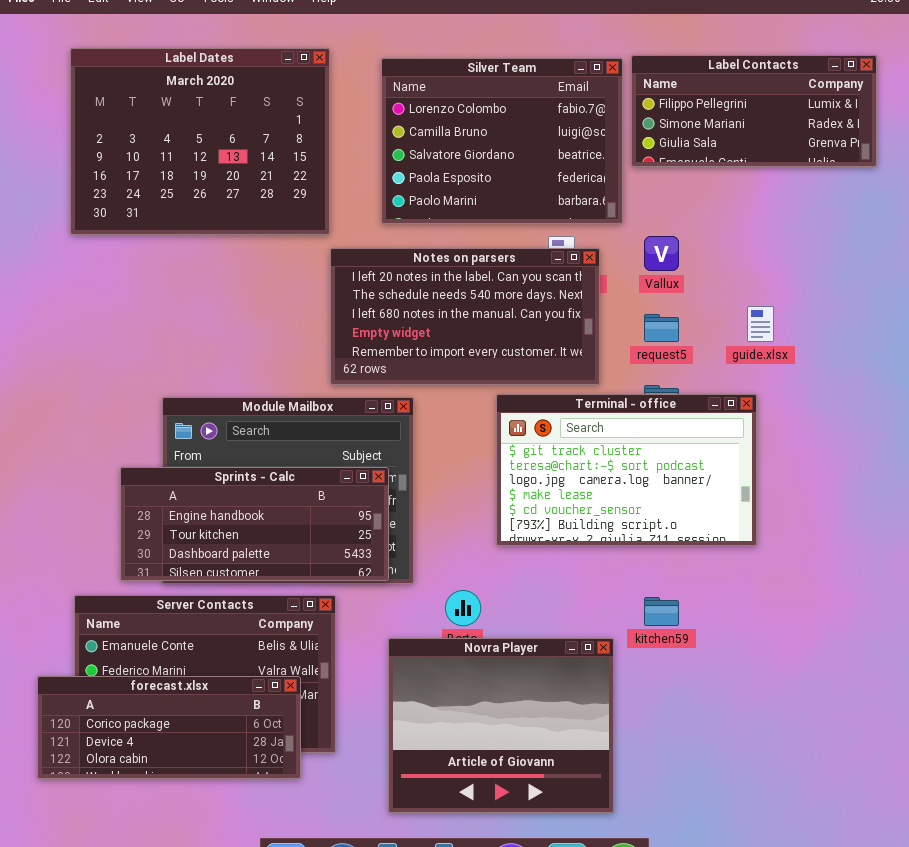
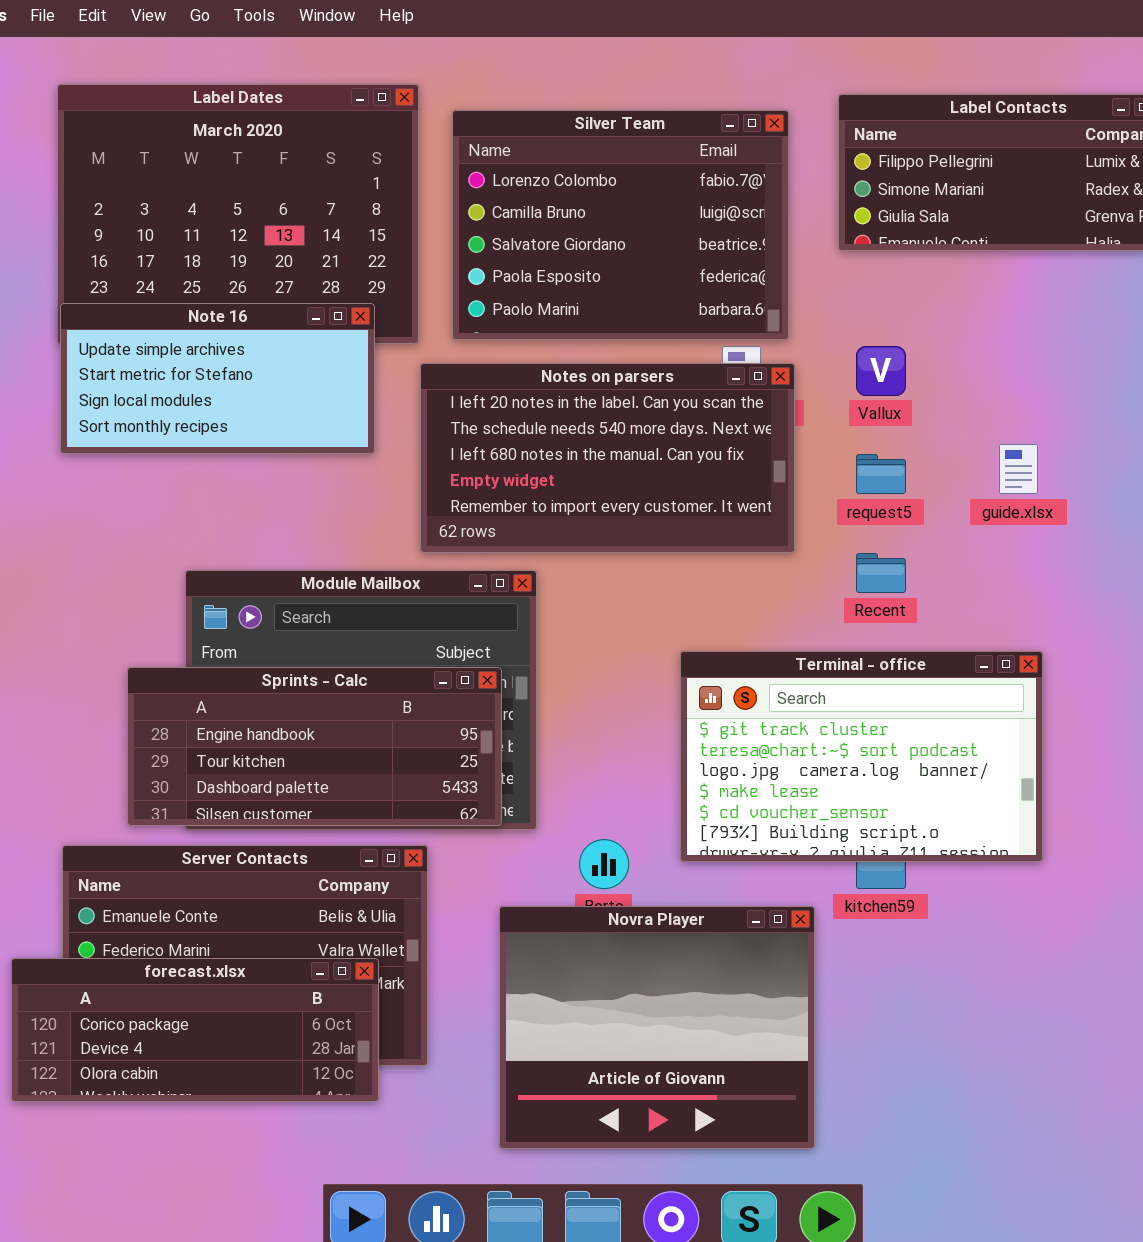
Silver Team: [381,58,623,224] -> [452,110,789,340], moved
Note 16: none -> [60,303,375,454], opened
Terminal - office: [496,394,757,546] -> [680,651,1043,862], moved

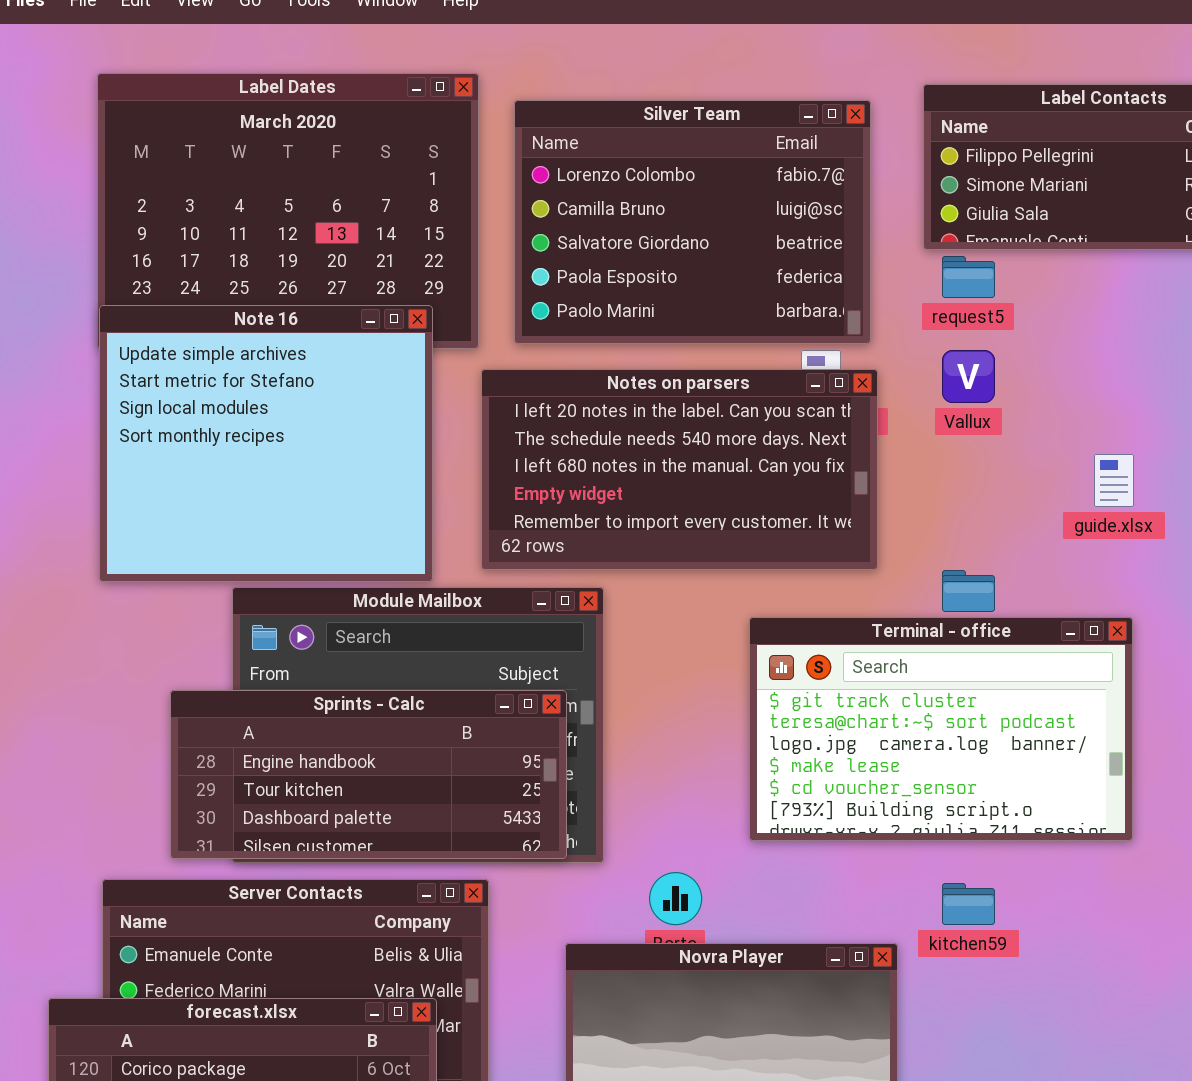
Note 16: [60,303,375,454] -> [99,305,433,582], resized
request5: [856,454,906,494] -> [942,256,995,298], moved
Terminal - office: [680,651,1043,862] -> [749,617,1133,841], moved

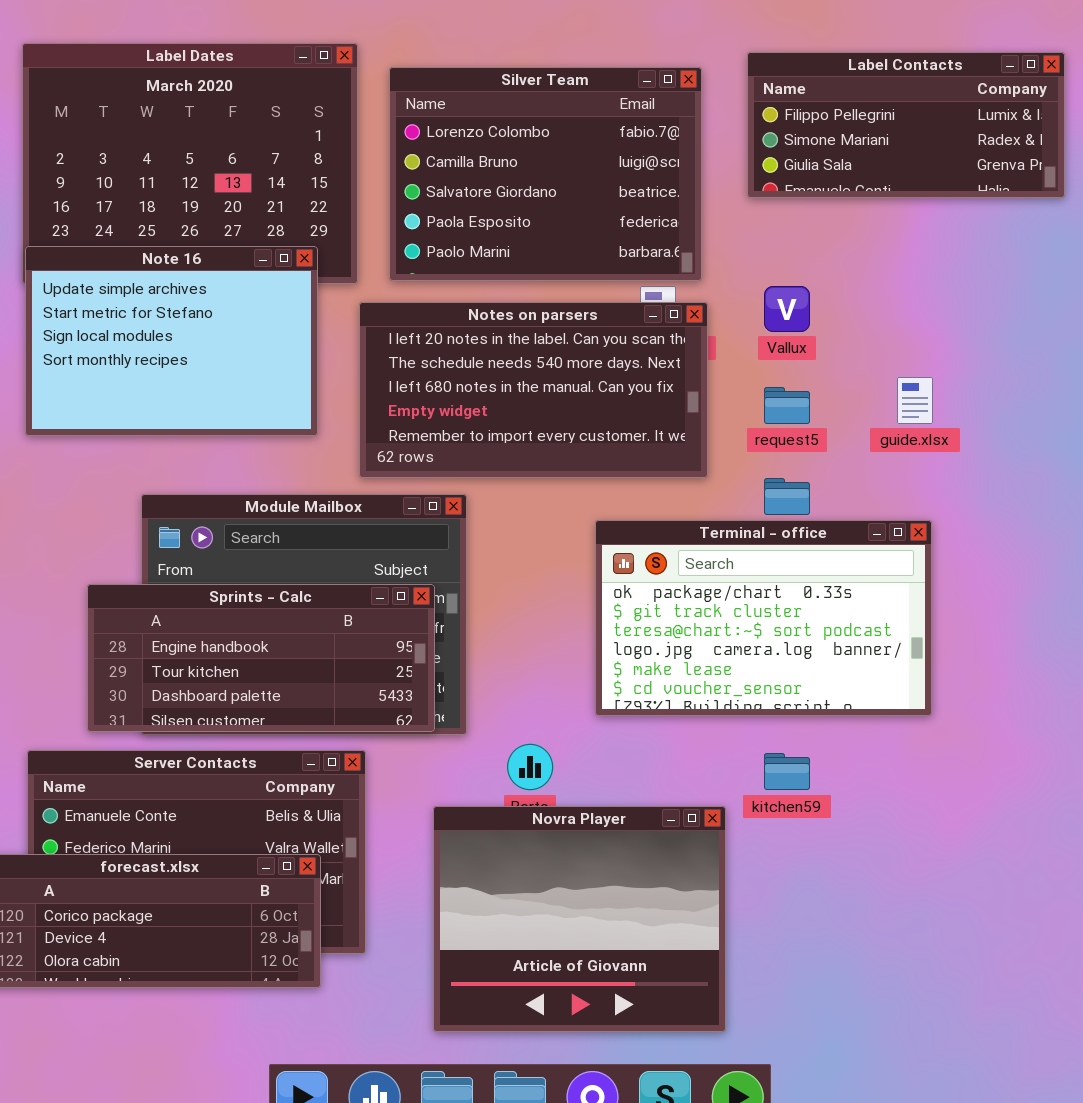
request5: [942,256,995,298] -> [764,387,810,424], moved
Note 16: [99,305,433,582] -> [25,246,318,436], resized
Terminal - office: [749,617,1133,841] -> [595,520,932,716], scrolled up 1 row

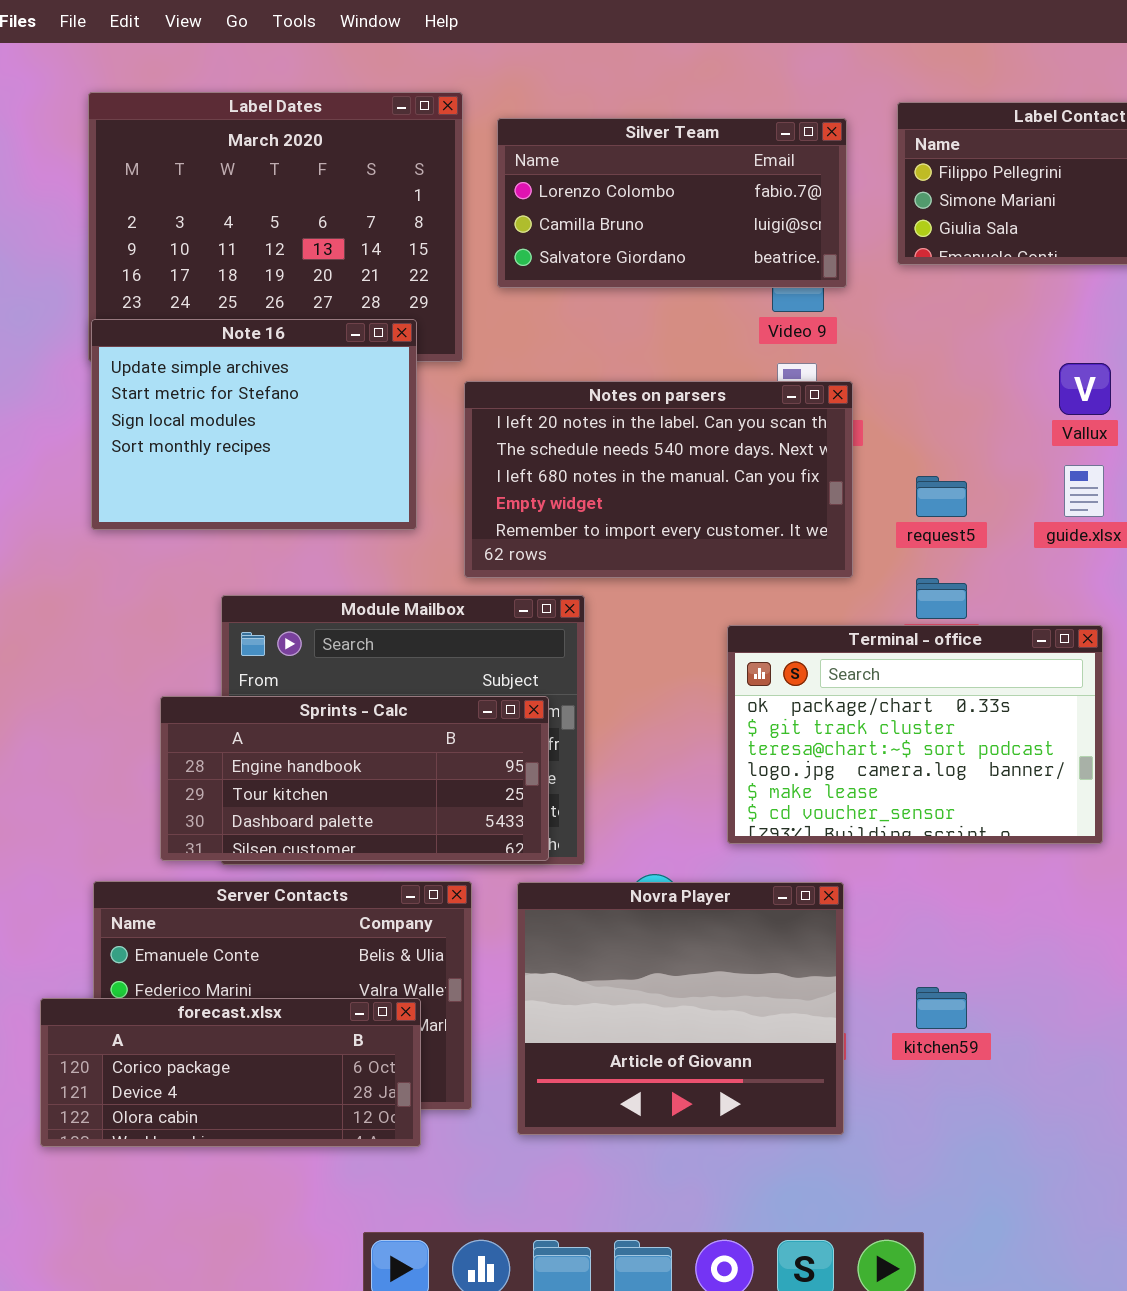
Silver Team: [389,67,702,281] -> [497,118,847,288], resized
Vallux: [764,286,810,332] -> [1059,363,1111,415], moved
kitchen59: [764,753,810,790] -> [916,987,967,1029], moved
Novra Player: [433,806,726,1032] -> [517,882,844,1135], moved

